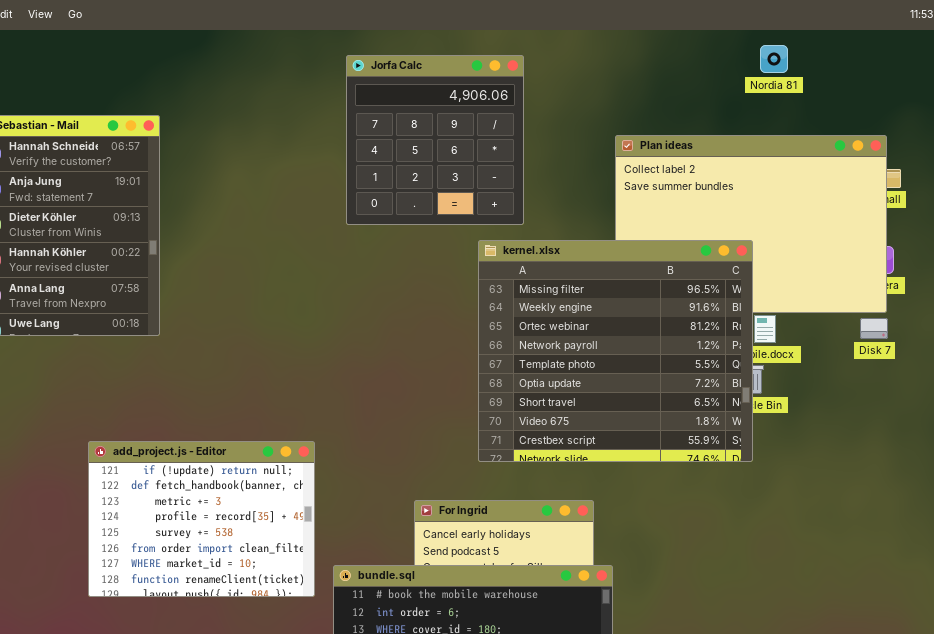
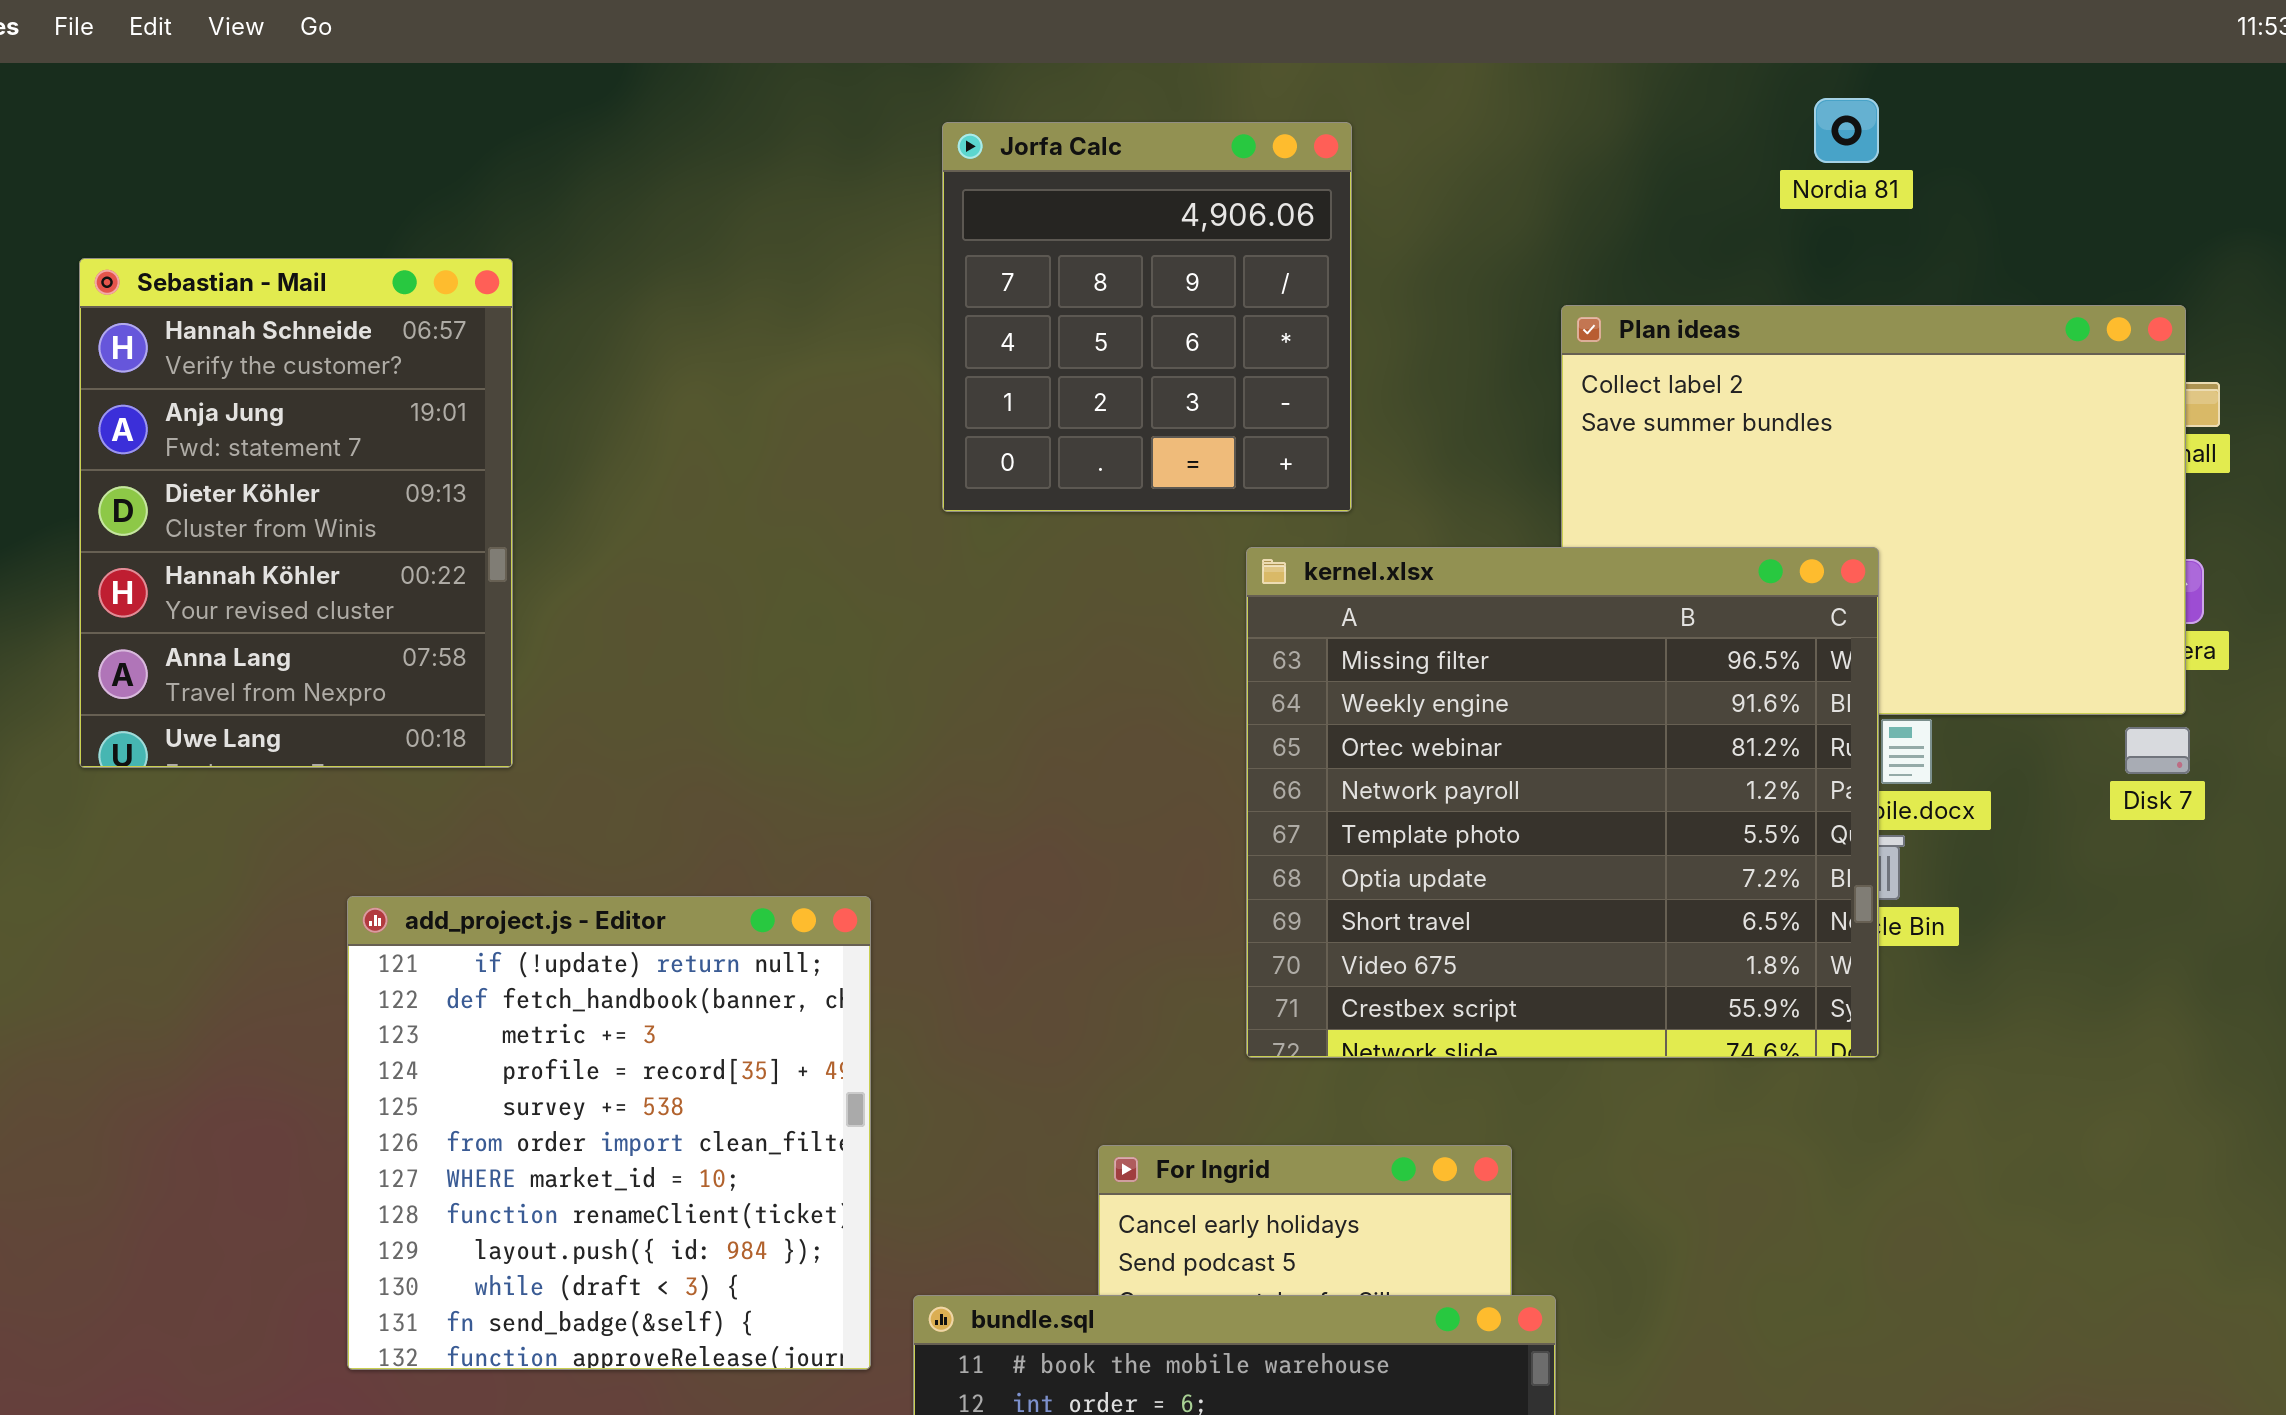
Nordia 81: [760,45,788,73] -> [1814,98,1879,163], moved
add_project.js - Editor: [88,441,315,597] -> [347,896,871,1370], resized

